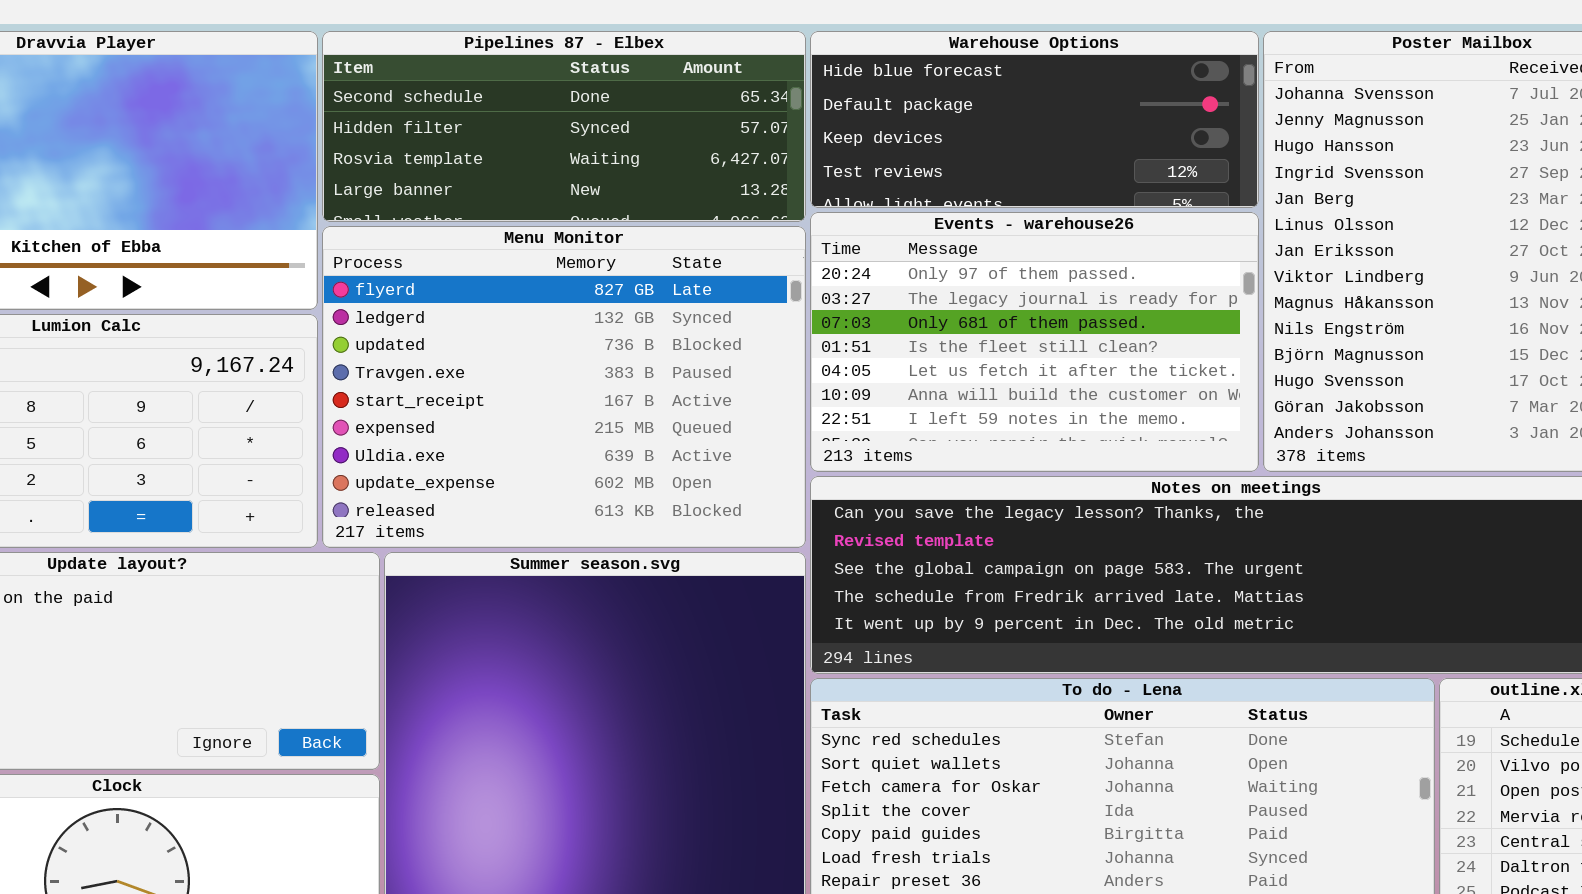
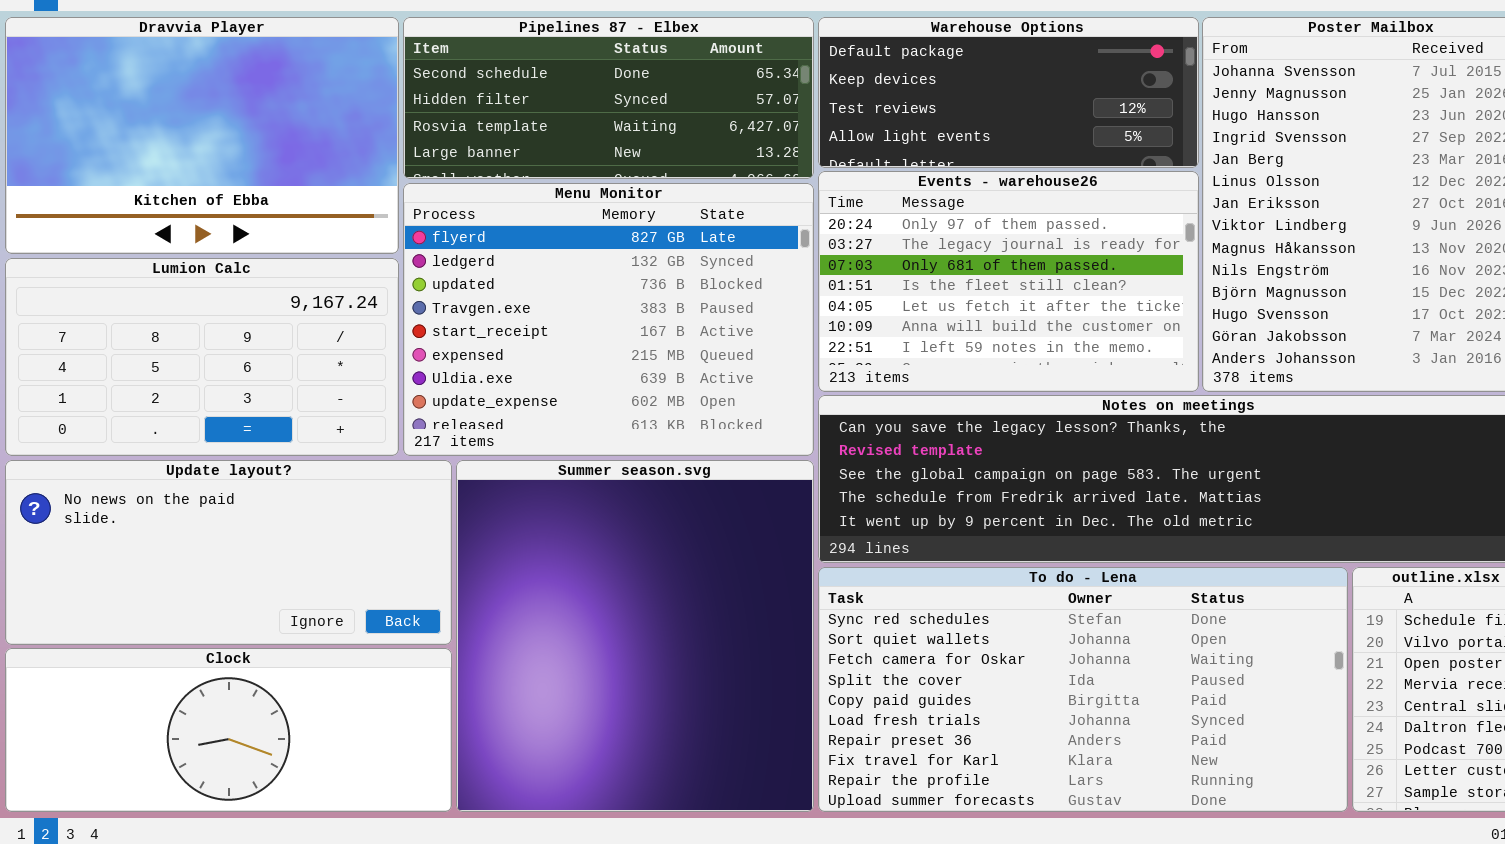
Warehouse Options: [810,31,1259,208] -> [818,17,1199,168], scrolled down 1 row

